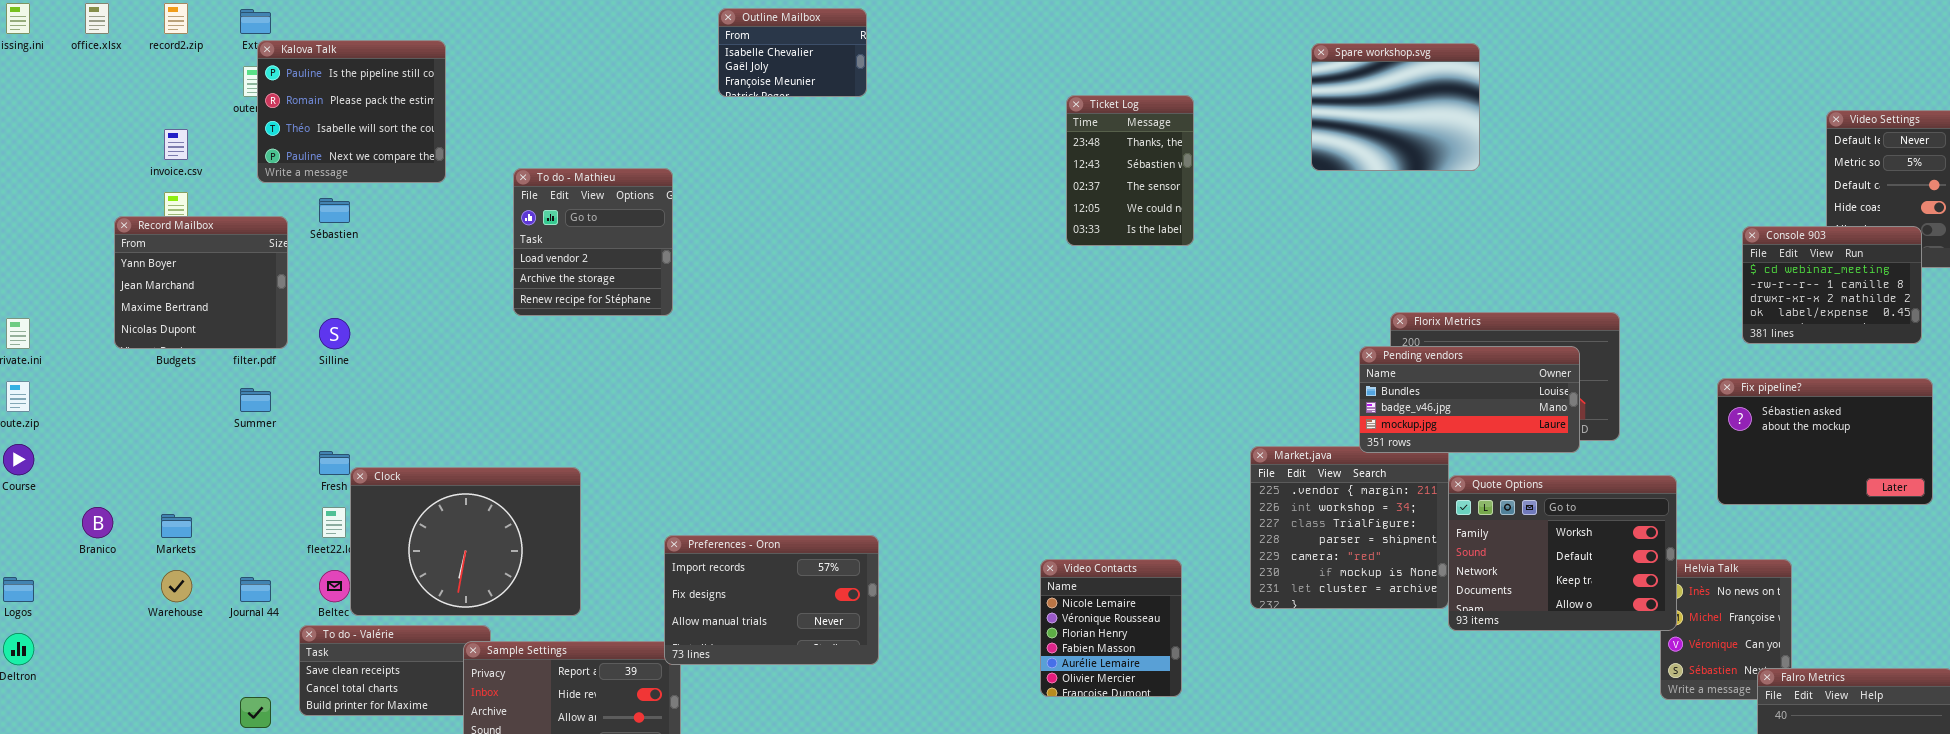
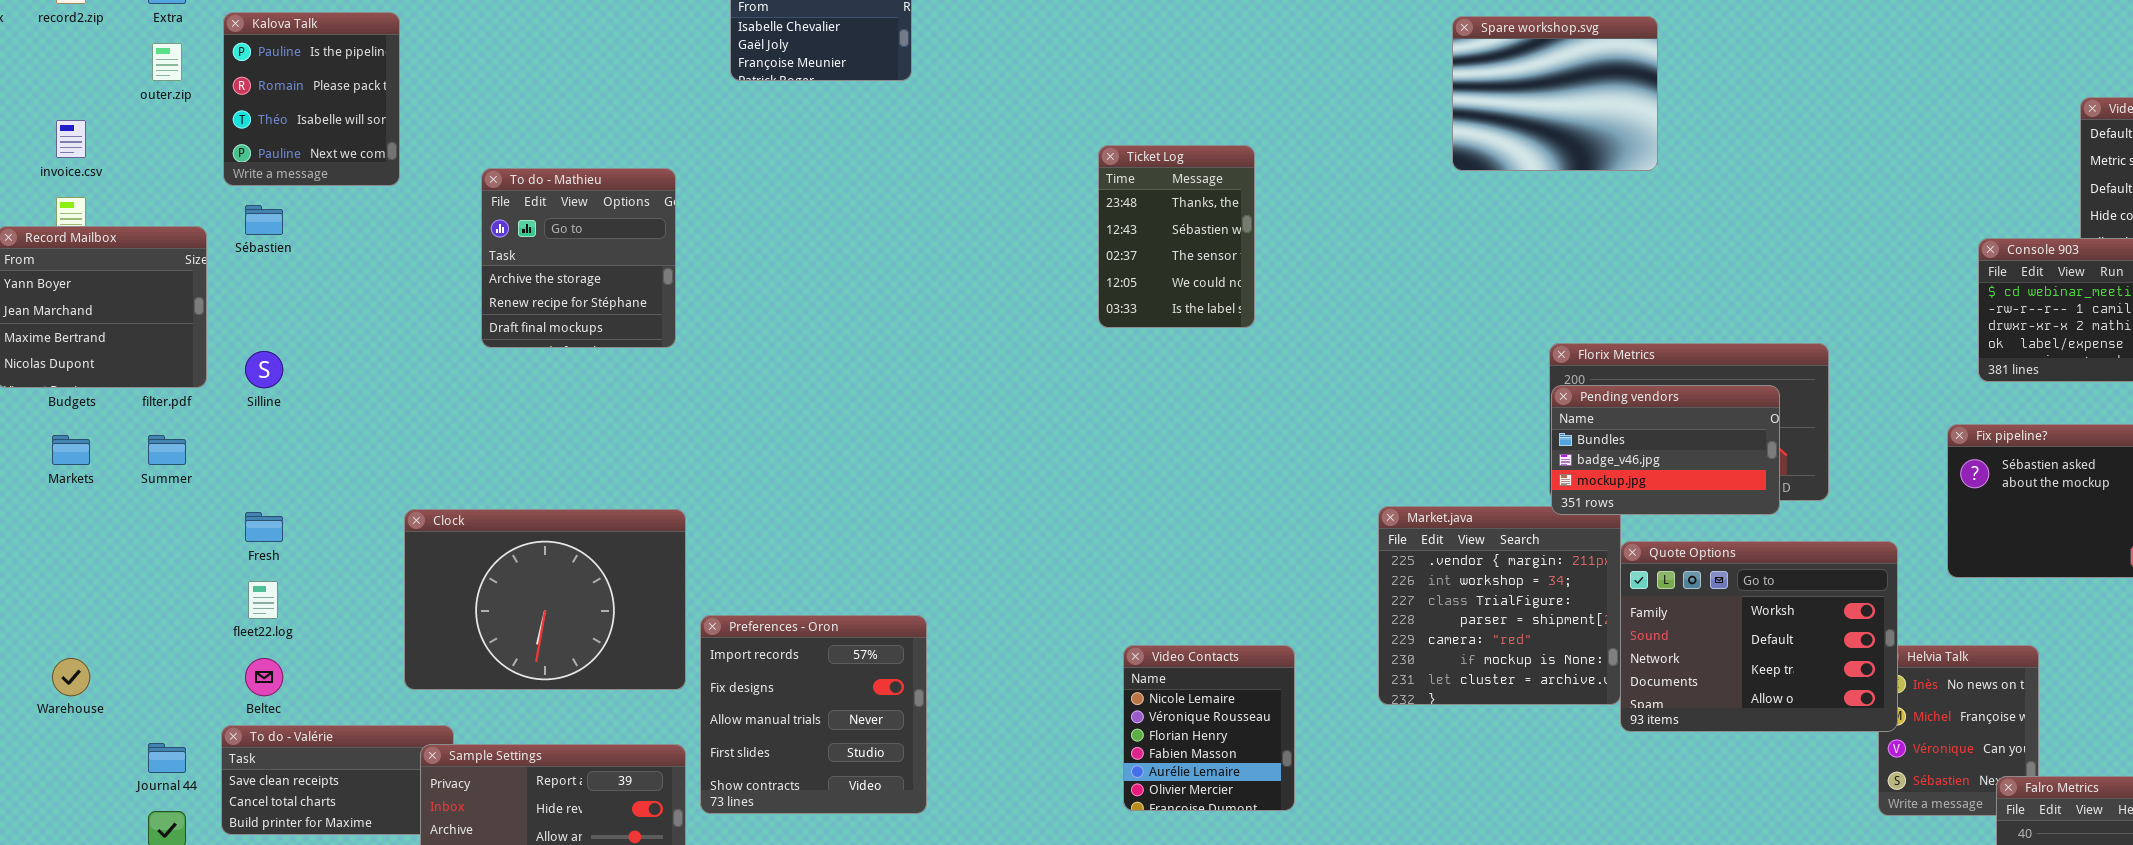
Kalova Talk: [257,40,446,183] -> [223,12,400,186], resized
Ticket Log: [1066,95,1194,246] -> [1098,145,1255,328], moved
To do - Mathieu: [513,168,673,316] -> [481,168,676,348], scrolled down 1 row
Pending vendors: [1359,346,1580,453] -> [1551,385,1780,515], resized
Clock: [350,467,581,616] -> [404,509,686,690], moved
Markets: [161,514,192,538] -> [52,435,90,465], moved
Preferences - Oron: [664,535,879,665] -> [700,615,927,814], resized
Journal 44: [240,577,271,602] -> [148,743,186,773], moved

